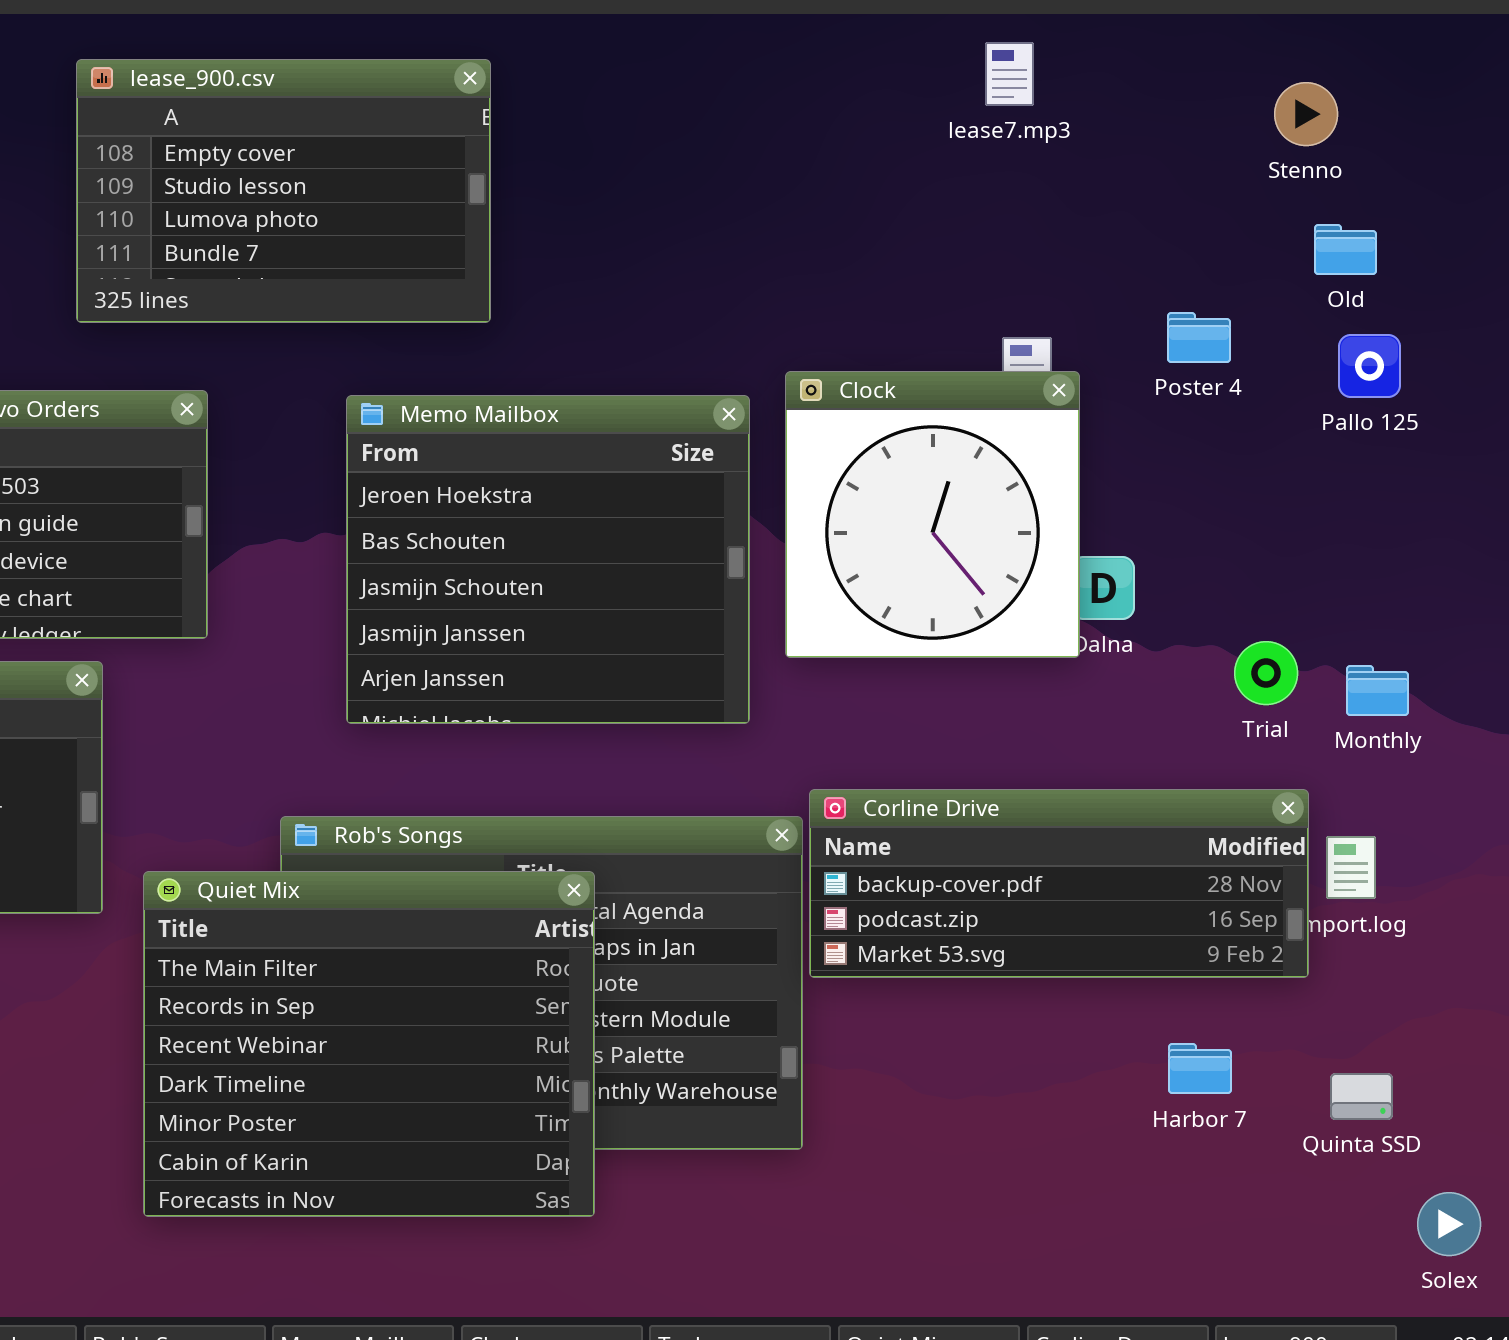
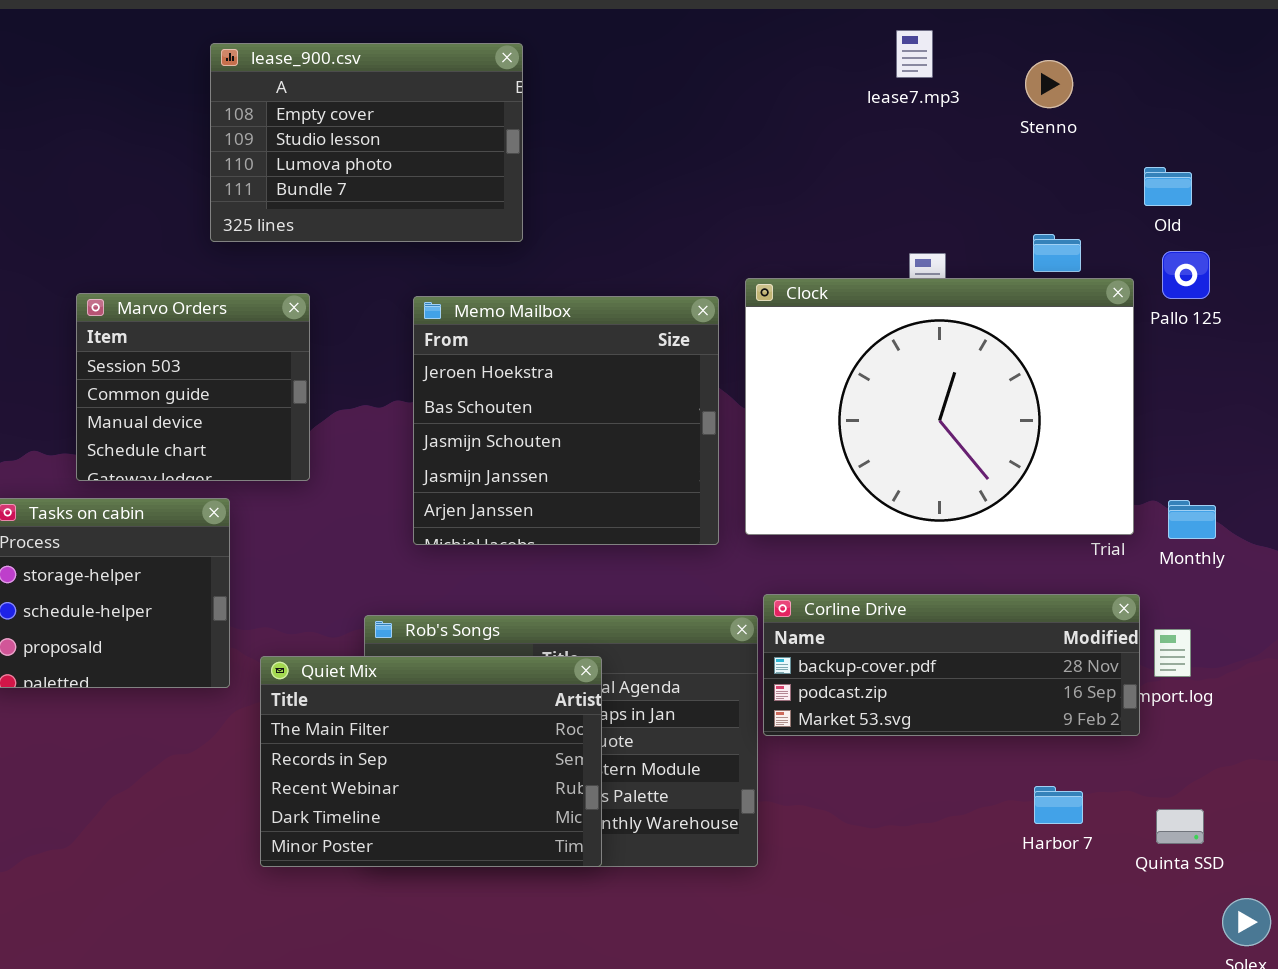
Stenno: [1274,82,1338,146] -> [1025,60,1073,108], moved
Clock: [785,371,1080,658] -> [745,278,1134,535], resized
Quiet Mix: [143,871,595,1217] -> [260,656,602,867], resized

